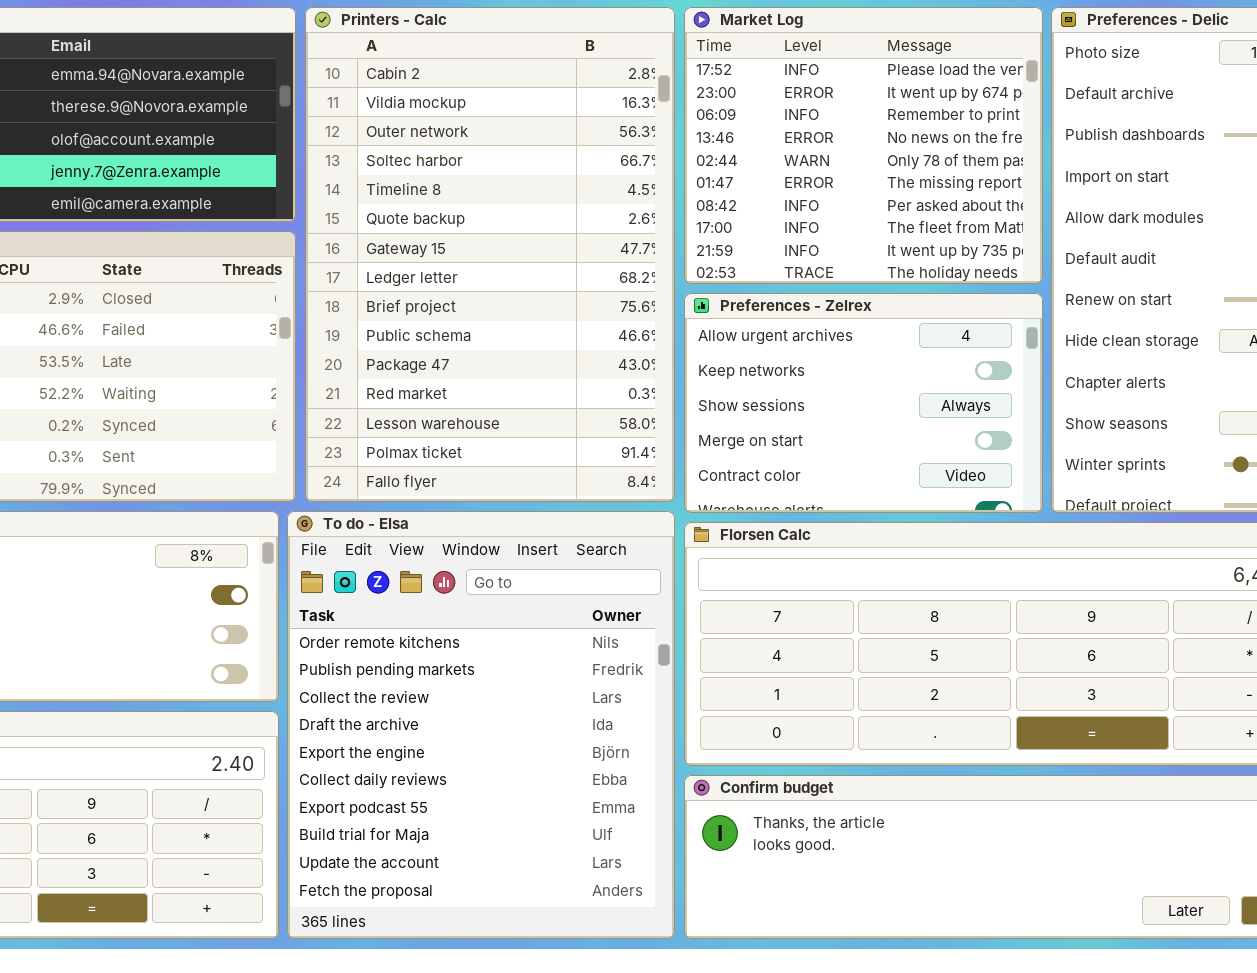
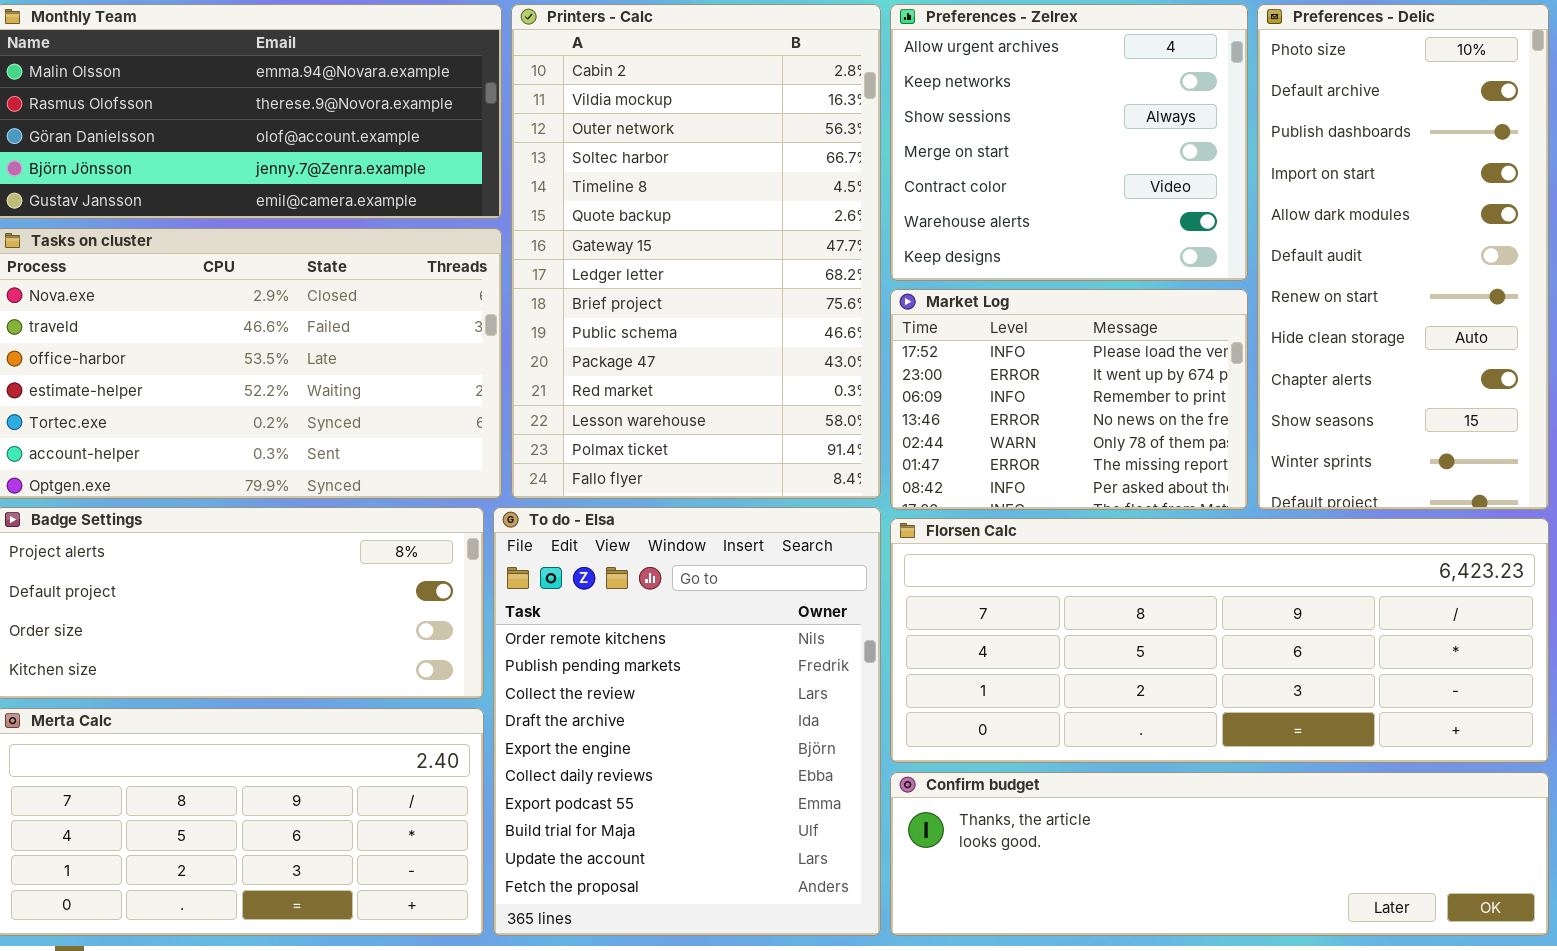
Market Log: [684,7,1043,284] -> [890,289,1248,510], moved, resized
Preferences - Zelrex: [684,293,1043,513] -> [890,4,1248,281], moved, resized

